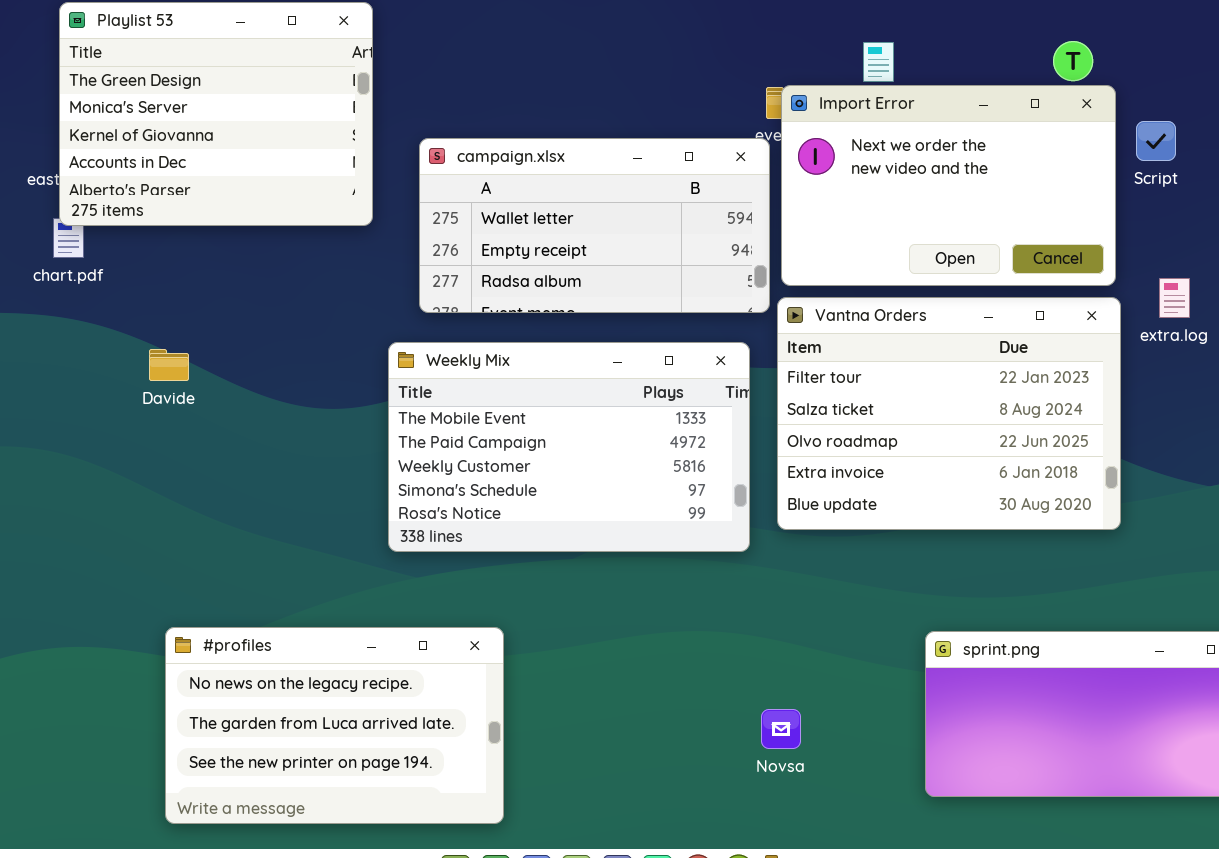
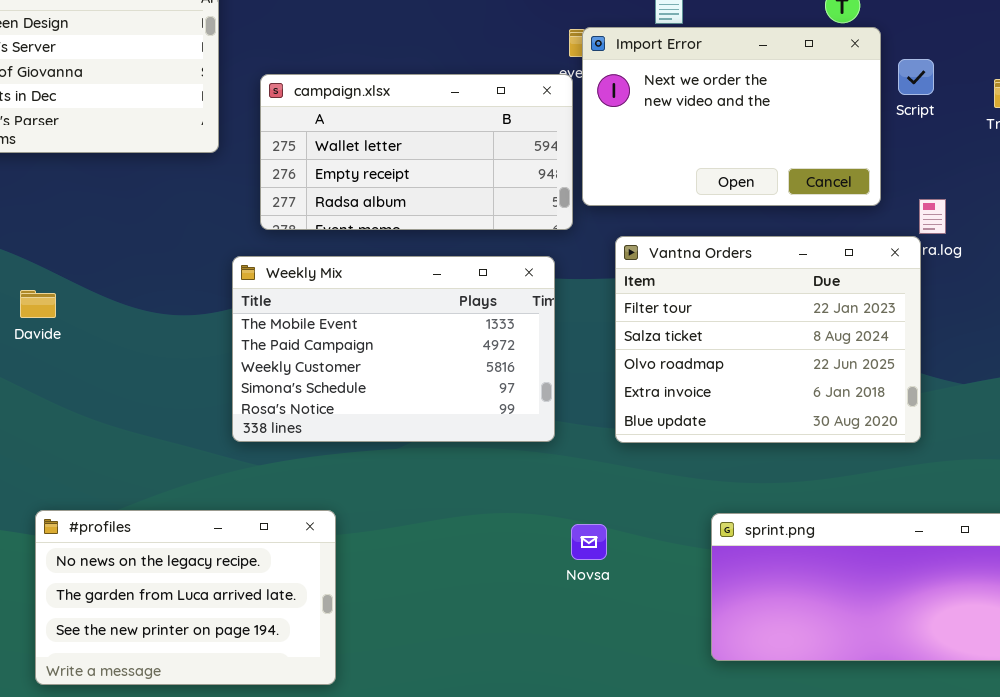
Vantna Orders: [777,297,1121,530] -> [615,236,921,443], moved
Davide: [149,349,189,381] -> [20,290,56,318], moved
Novsa: [761,709,801,749] -> [571,524,607,560], moved

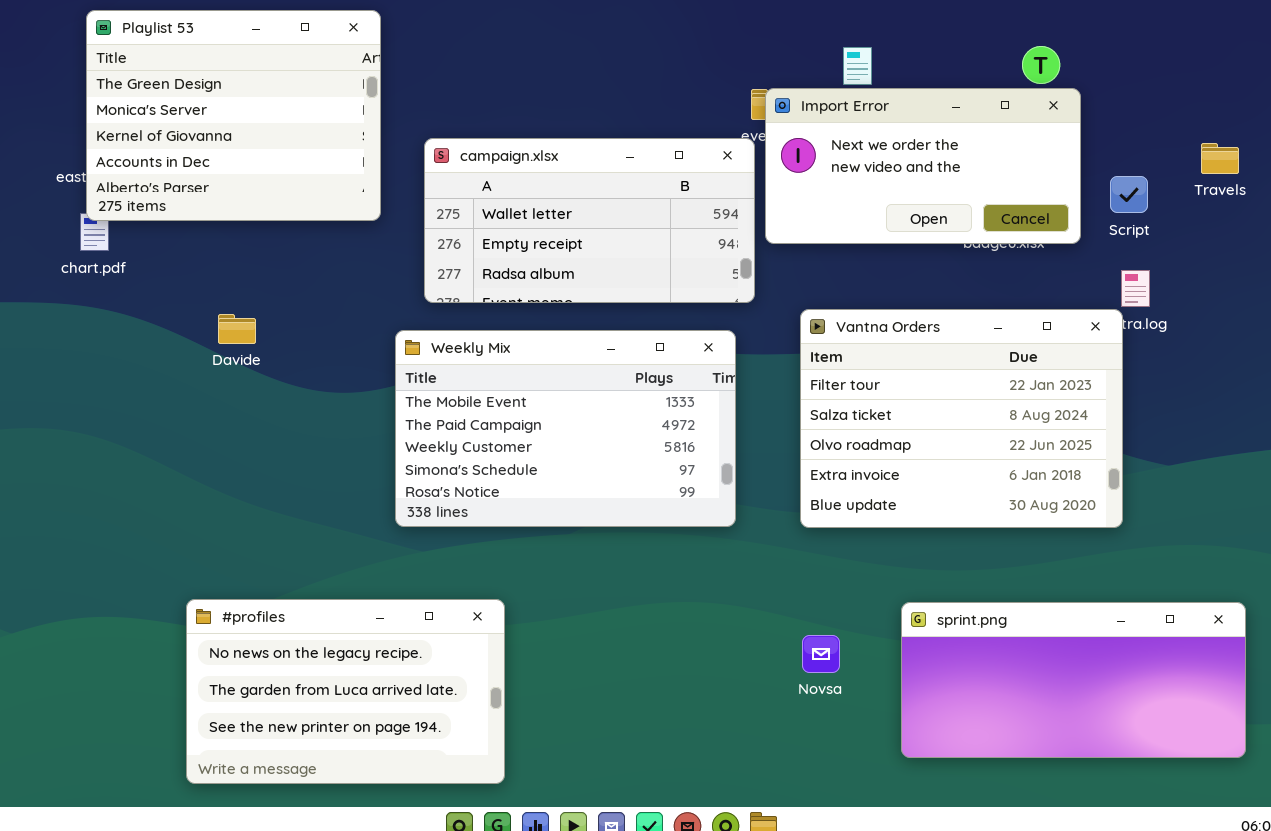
Import Error: [582,27,881,206] -> [765,88,1081,244], resized
Script: [898,59,934,95] -> [1110,176,1148,213], moved
Davide: [20,290,56,318] -> [218,314,256,344], moved
Novsa: [571,524,607,560] -> [802,635,840,673], moved

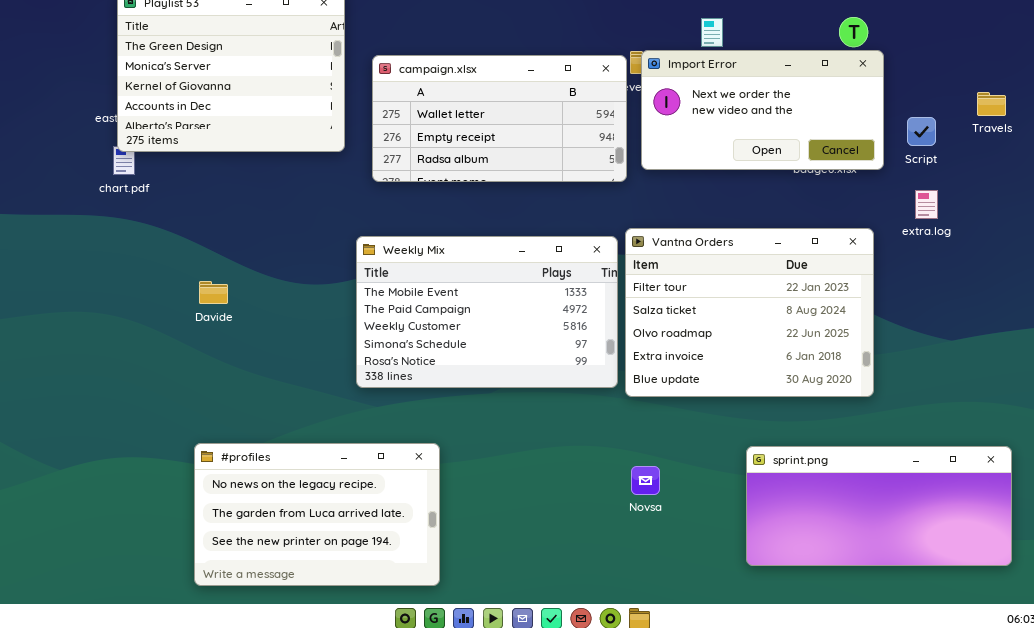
campaign.xlsx: [424,138,755,303] -> [372,55,627,182], moved
Vantna Orders: [800,309,1123,528] -> [625,228,874,397], moved
Davide: [218,314,256,344] -> [199,281,228,304], moved
Novsa: [802,635,840,673] -> [631,466,660,495], moved

